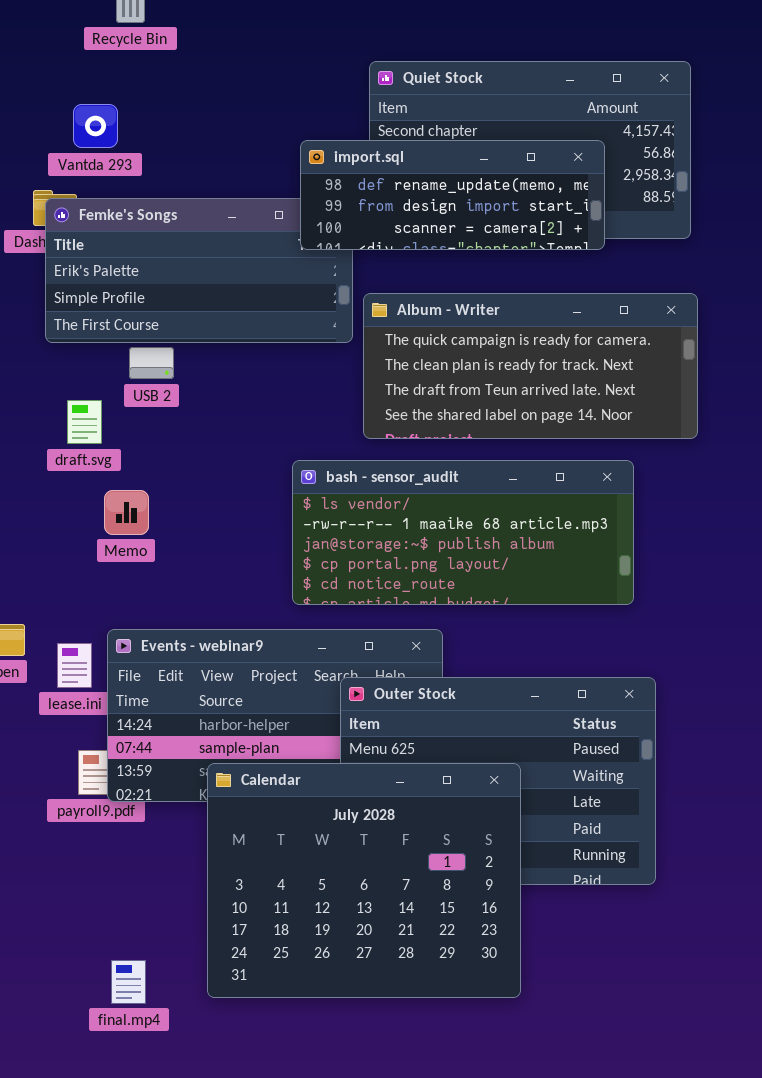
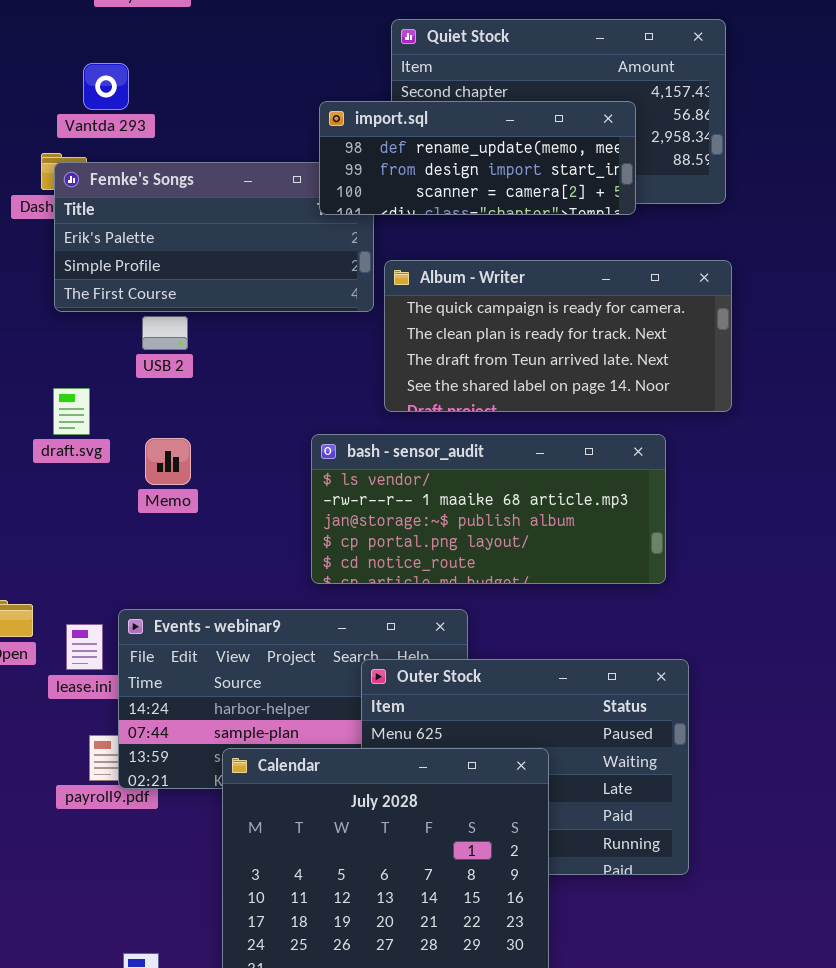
draft.svg: [67,400,102,444] -> [53,388,90,435], moved
Memo: [104,490,149,535] -> [145,438,191,485], moved

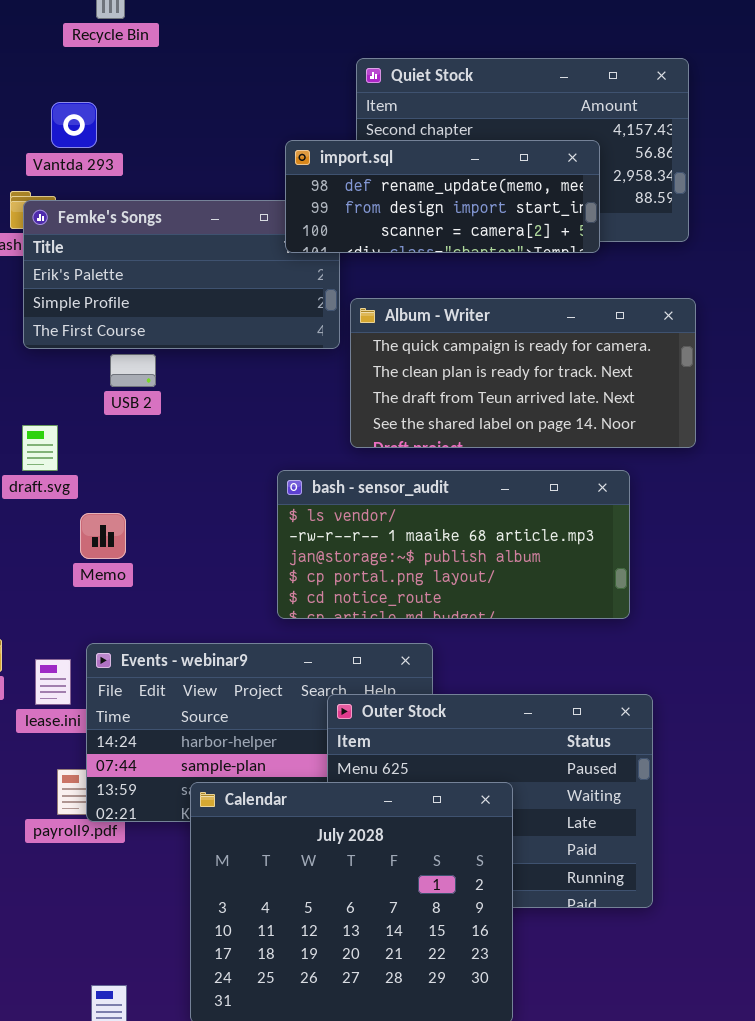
Memo: [145,438,191,485] -> [80,513,126,559], moved

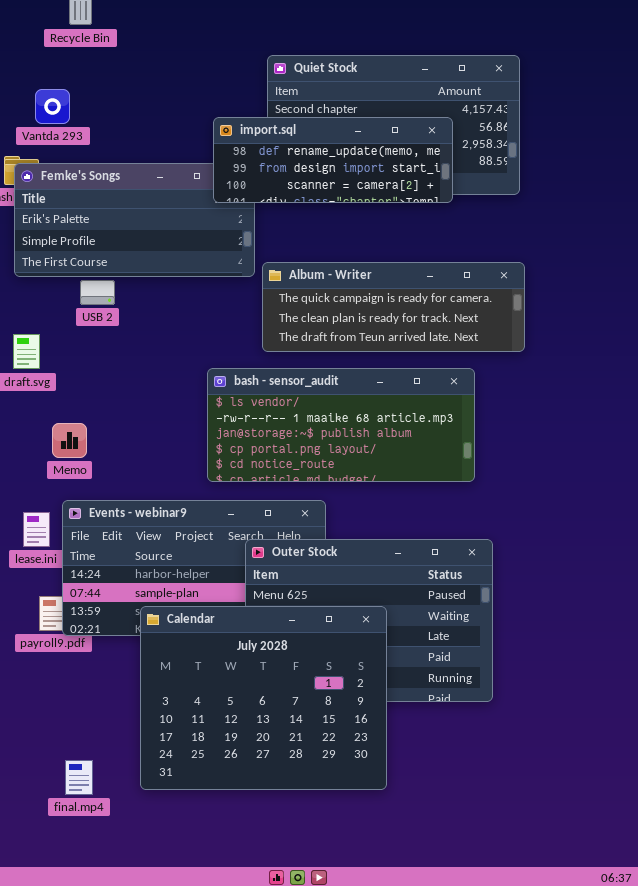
Album - Writer: [350,298,696,448] -> [262,262,525,352], resized
Memo: [80,513,126,559] -> [52,423,87,458], moved

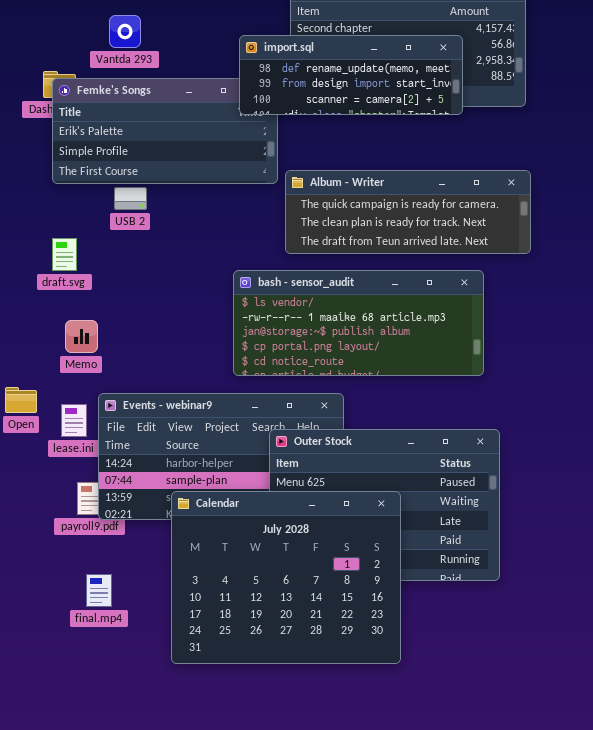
Vantda 293: [35,89,70,124] -> [109,15,141,48], moved
Memo: [52,423,87,458] -> [65,320,98,353], moved
final.mp4: [65,760,93,795] -> [86,574,112,607], moved

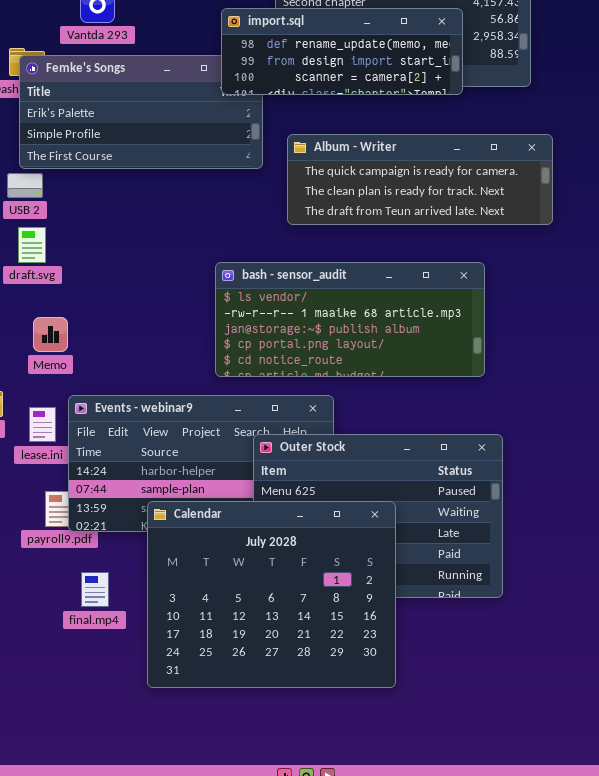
Album - Writer: [285,170,531,254] -> [287,134,553,225], moved
USB 2: [114,187,147,210] -> [7,173,43,198], moved
final.mp4: [86,574,112,607] -> [81,572,109,607], moved

